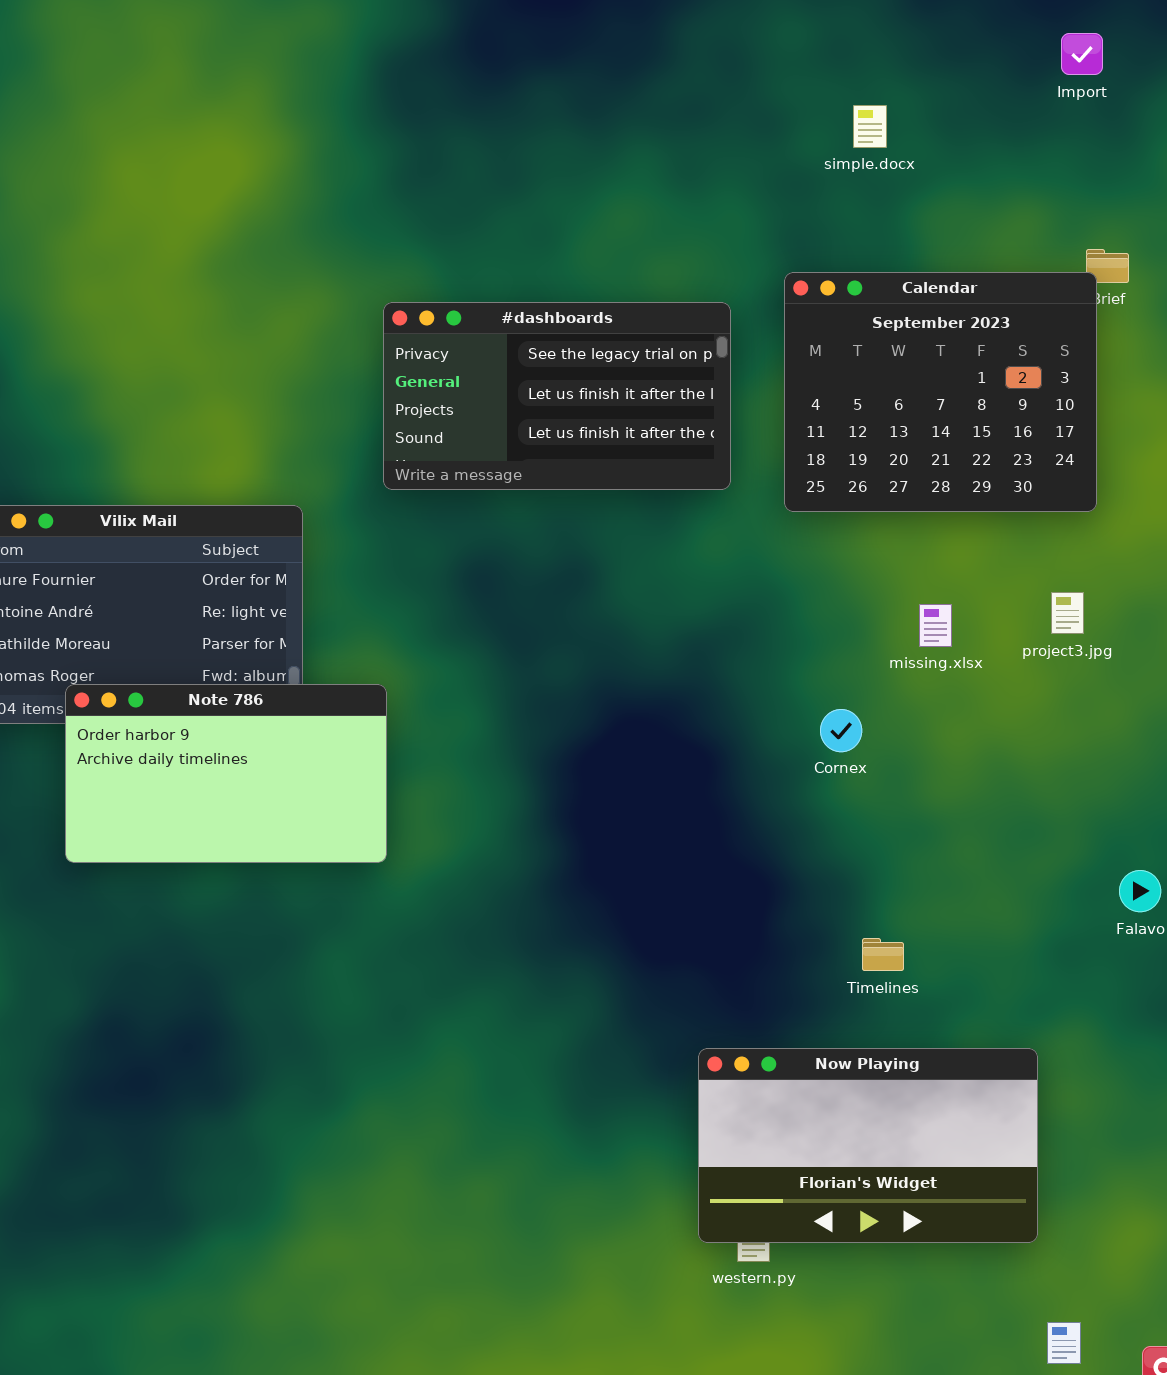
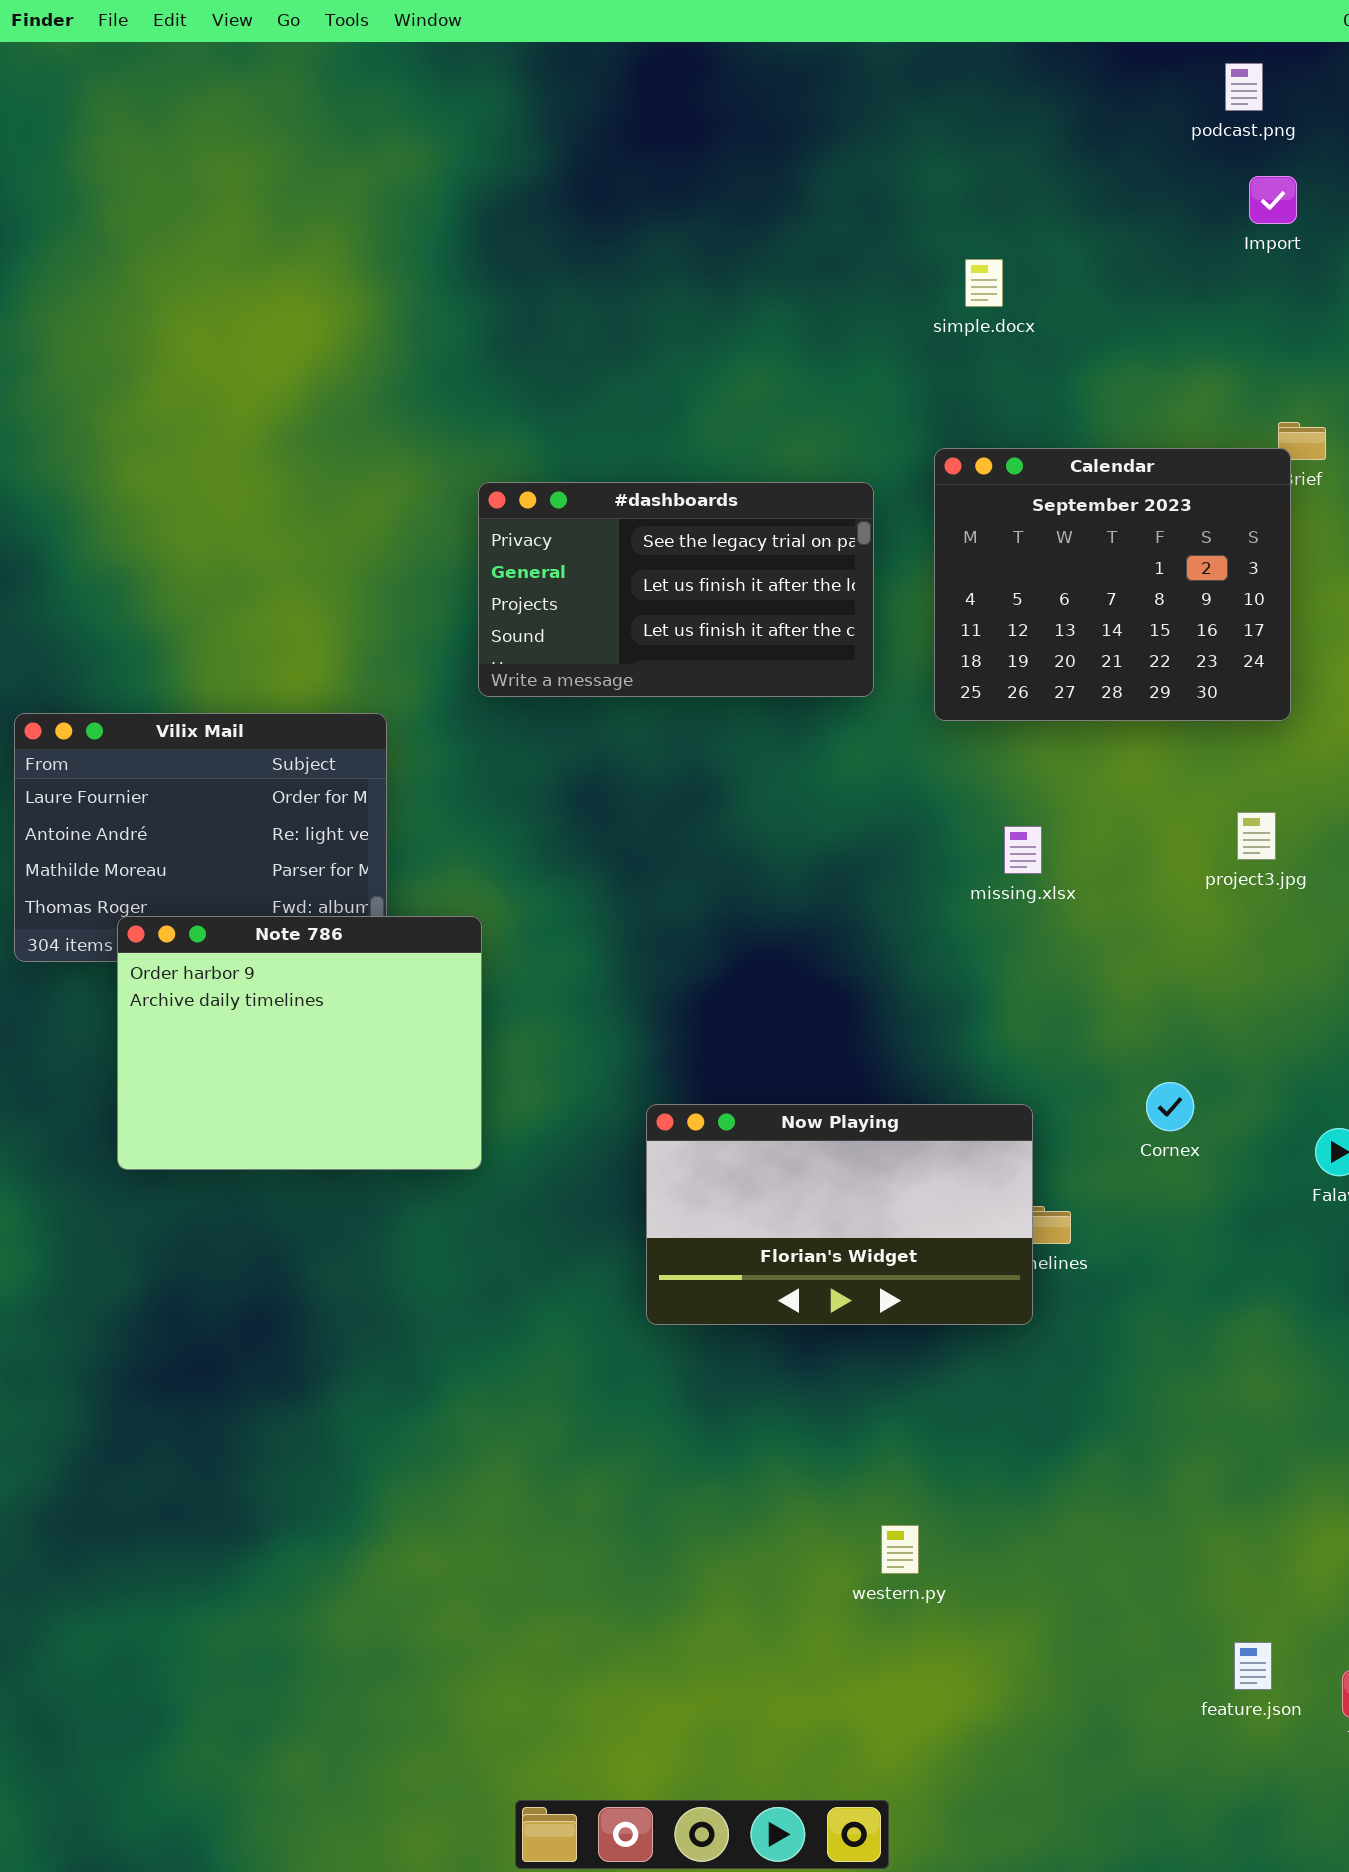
simple.docx: [853,105,887,148] -> [965,259,1003,307], moved
missing.xlsx: [919,604,952,647] -> [1004,826,1042,874], moved
Note 786: [65,684,387,863] -> [117,916,482,1170], resized
Cornex: [820,709,862,752] -> [1146,1082,1194,1131], moved
Now Playing: [698,1048,1038,1243] -> [646,1104,1033,1325], moved

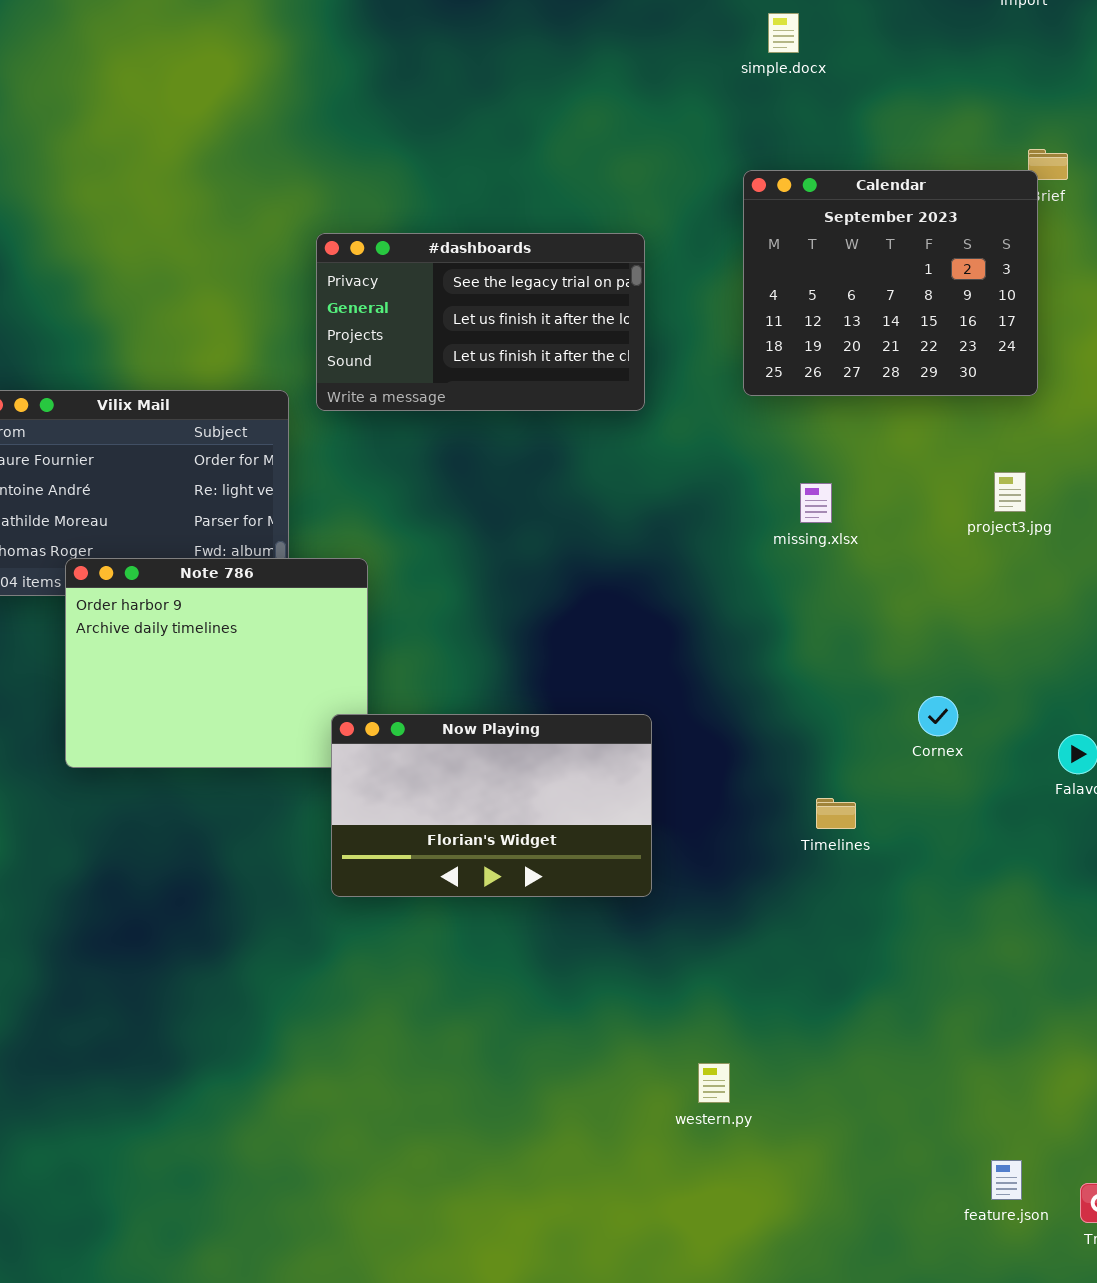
#dashboards: [478,482,874,697] -> [316,233,645,411], moved
Now Playing: [646,1104,1033,1325] -> [331,714,652,897], moved

